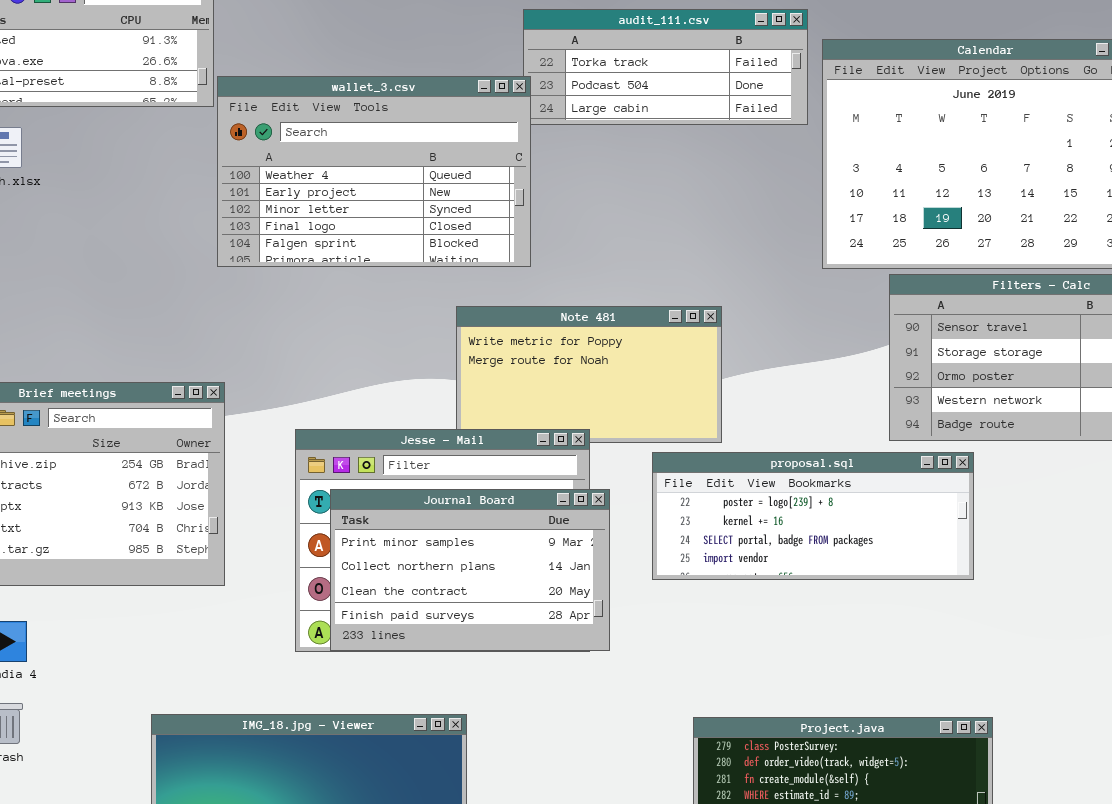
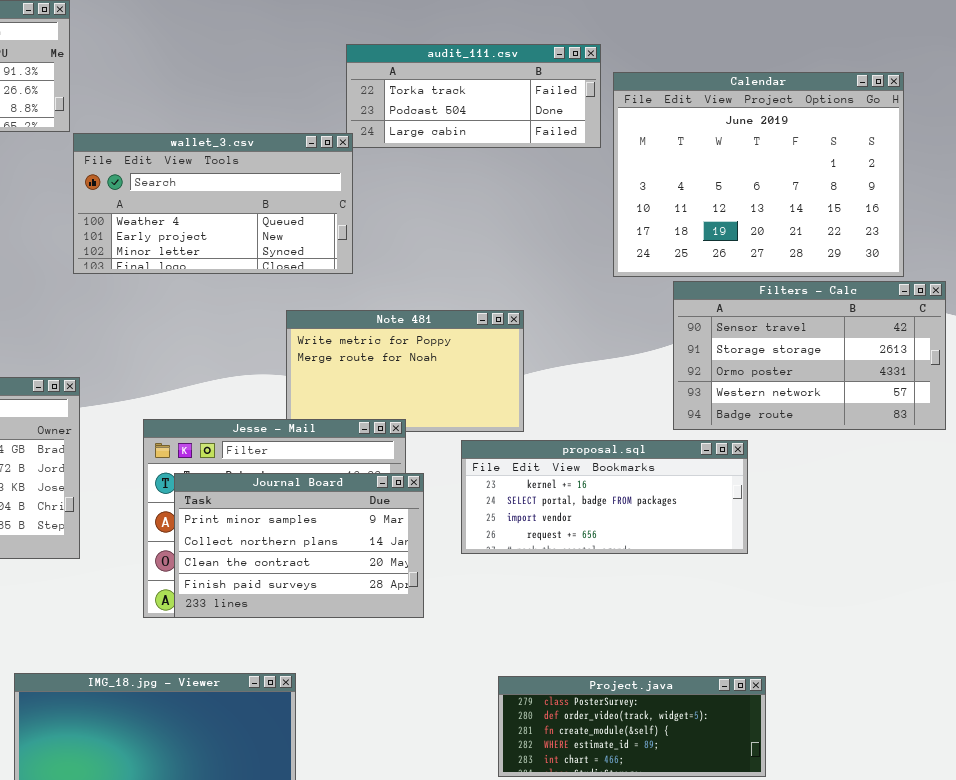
wallet_3.csv: [217,76,531,267] -> [73,133,353,274], resized
proposal.sql: [652,452,974,580] -> [461,440,748,554], scrolled down 1 row

